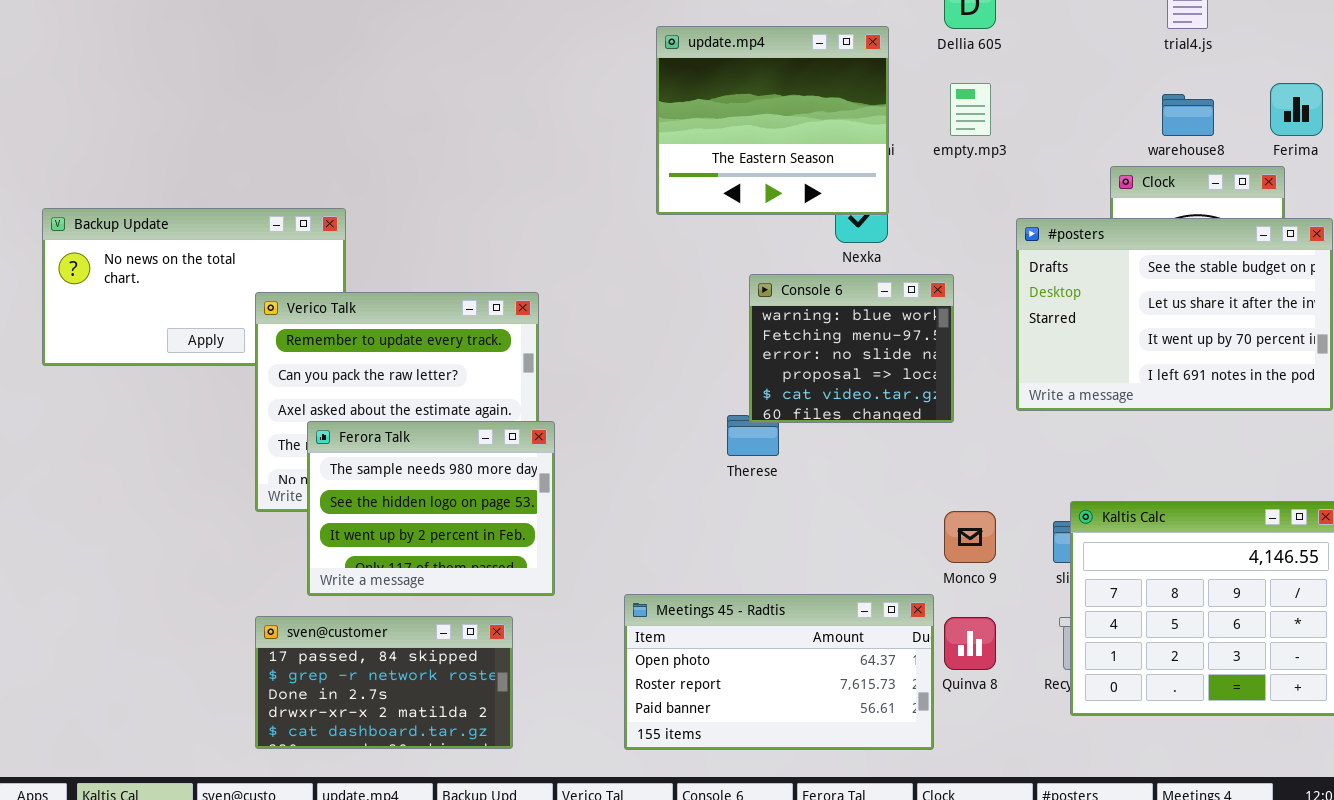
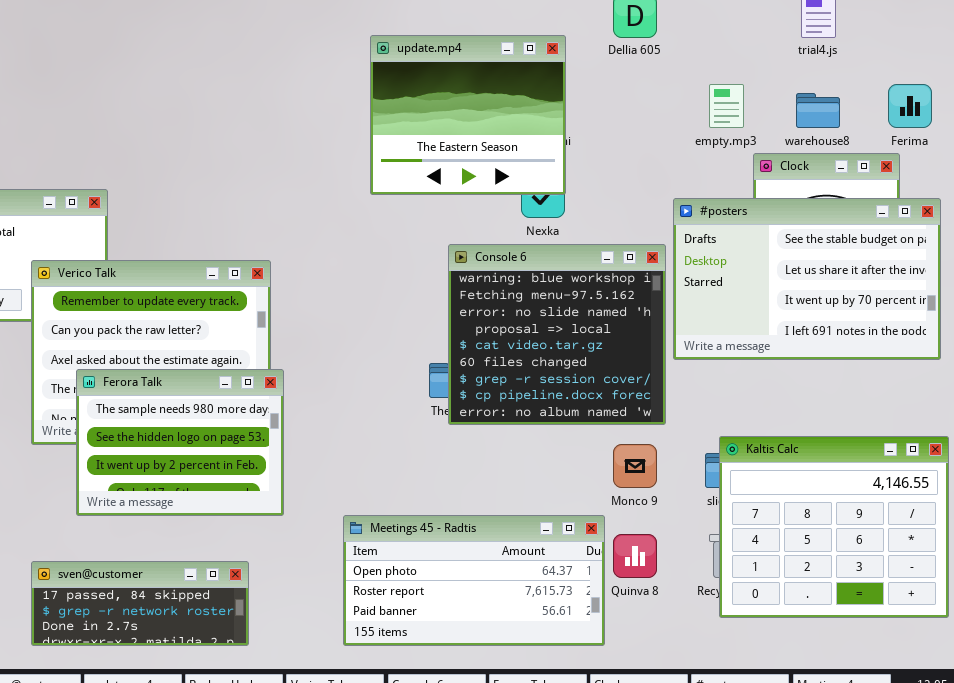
empty.mp3: [950,83,991,136] -> [709,84,744,128], moved
Console 6: [749,274,954,423] -> [448,244,666,425], resized
sven@customer: [255,616,513,749] -> [31,561,249,646], resized

